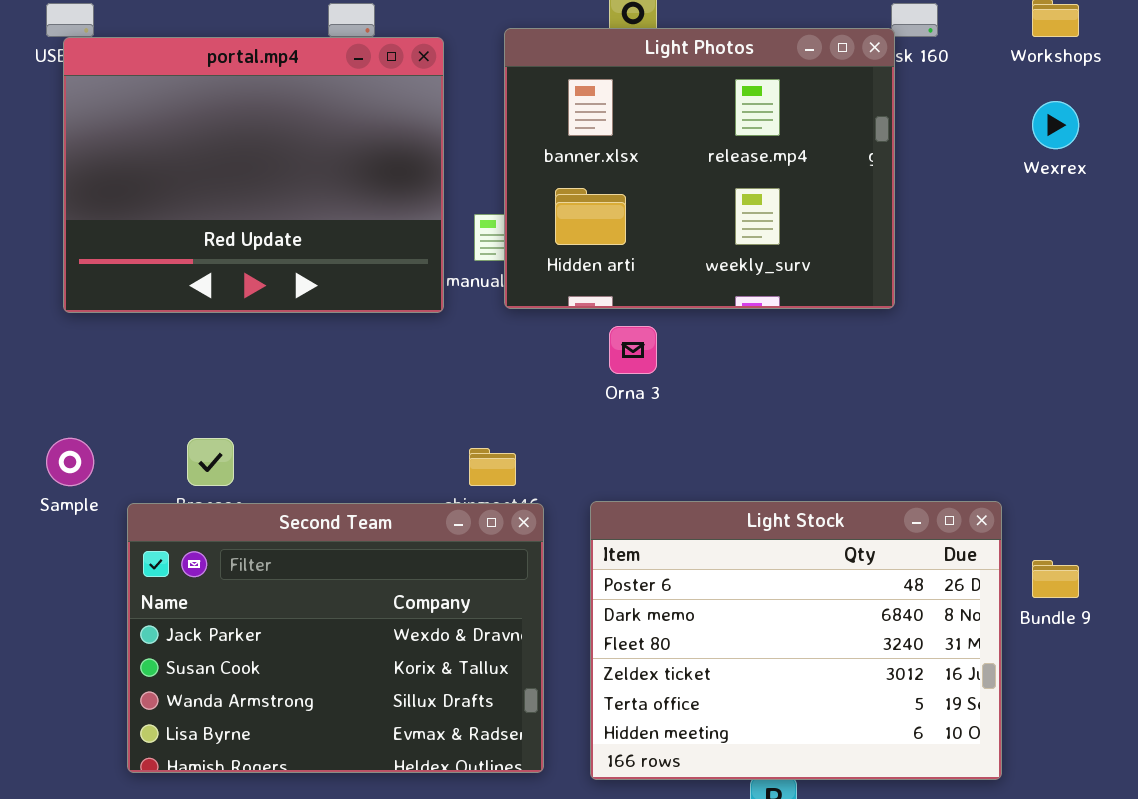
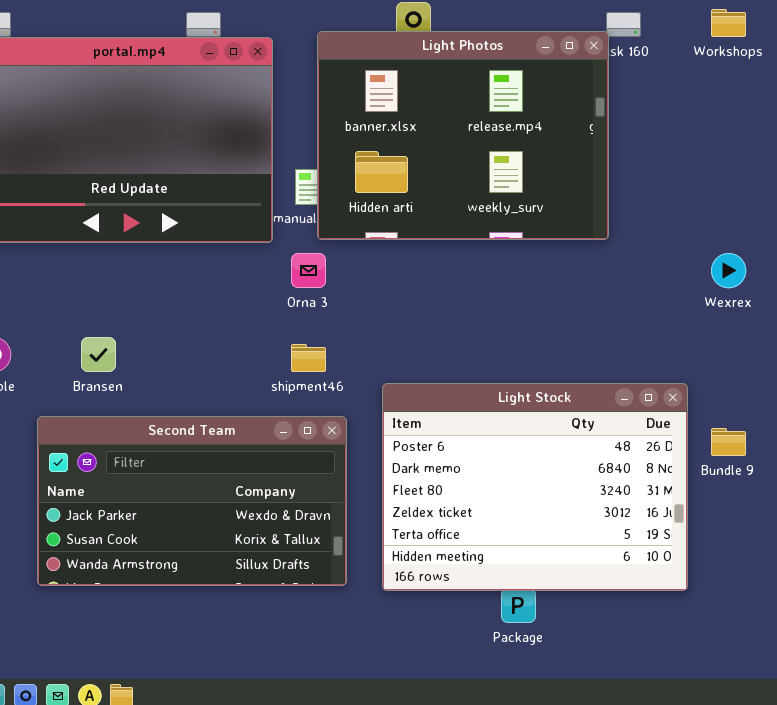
Wexrex: [1032,101,1079,149] -> [711,253,746,288], moved
Orna 3: [609,326,657,374] -> [291,253,326,288], moved
Second Team: [127,503,544,773] -> [37,416,347,586], resized

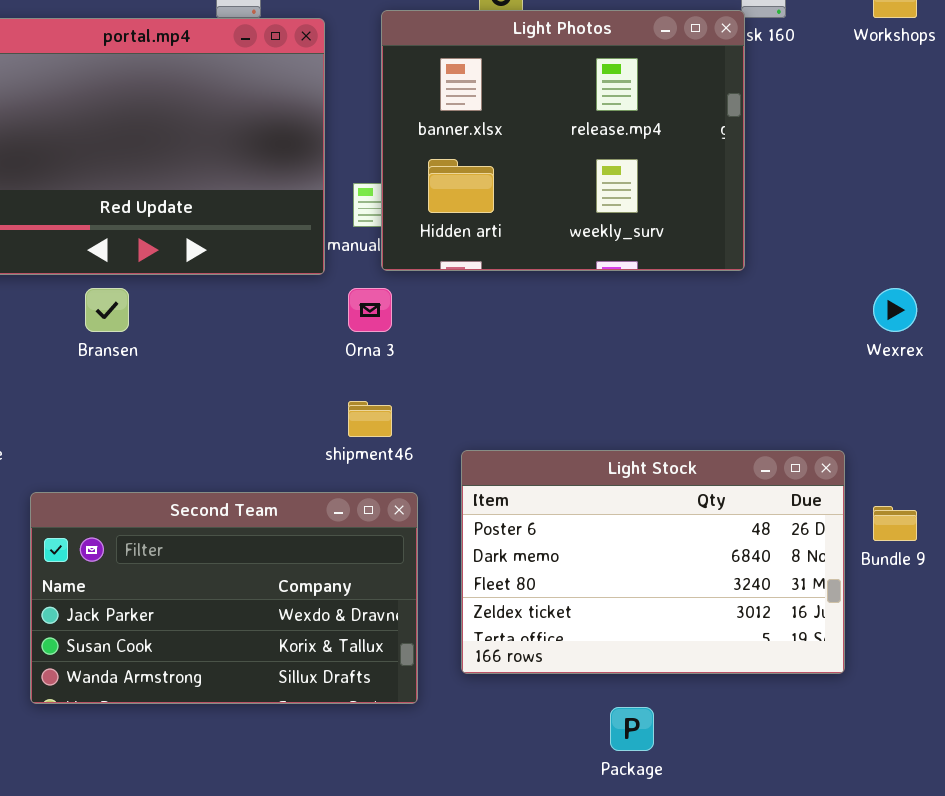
Bransen: [81,337,116,372] -> [85,288,129,332], moved
Light Stock: [382,383,688,591] -> [461,450,845,674], resized

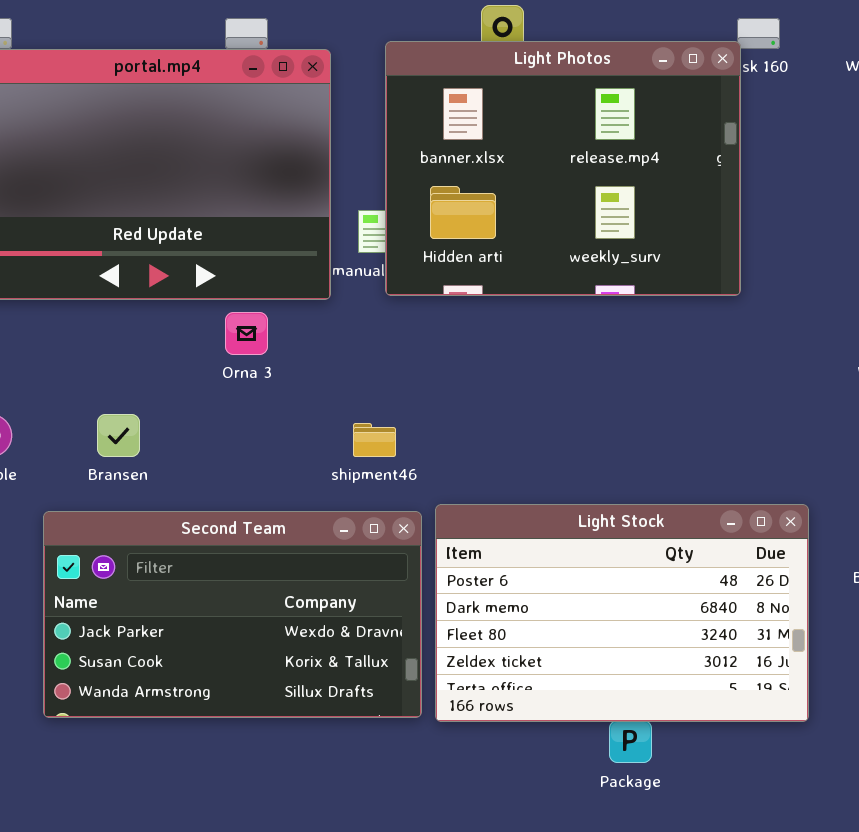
Bransen: [85,288,129,332] -> [97,414,140,457], moved
Orna 3: [348,288,392,332] -> [225,312,268,355], moved
Light Stock: [461,450,845,674] -> [435,504,809,722], moved

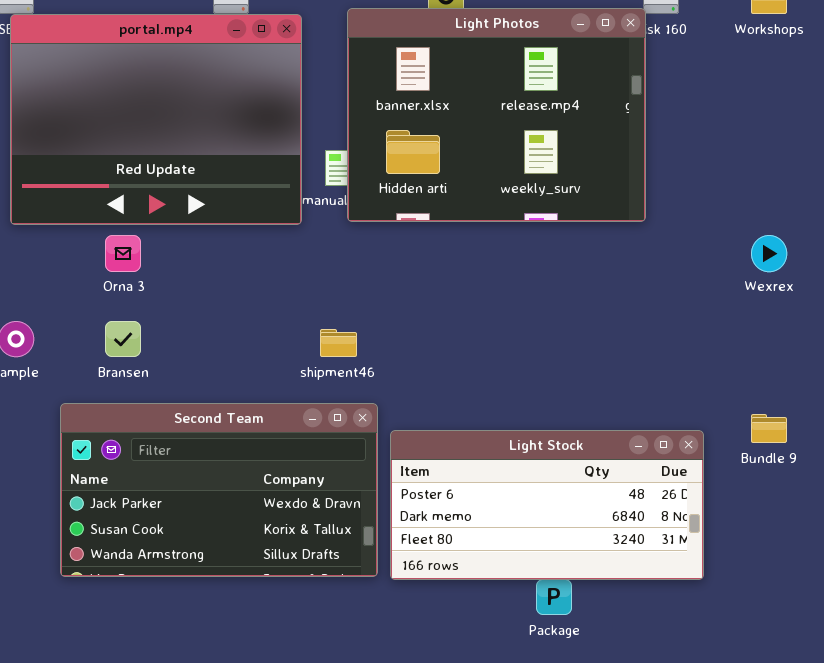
Orna 3: [225,312,268,355] -> [105,235,141,272], moved
Light Stock: [435,504,809,722] -> [390,430,704,580], resized

